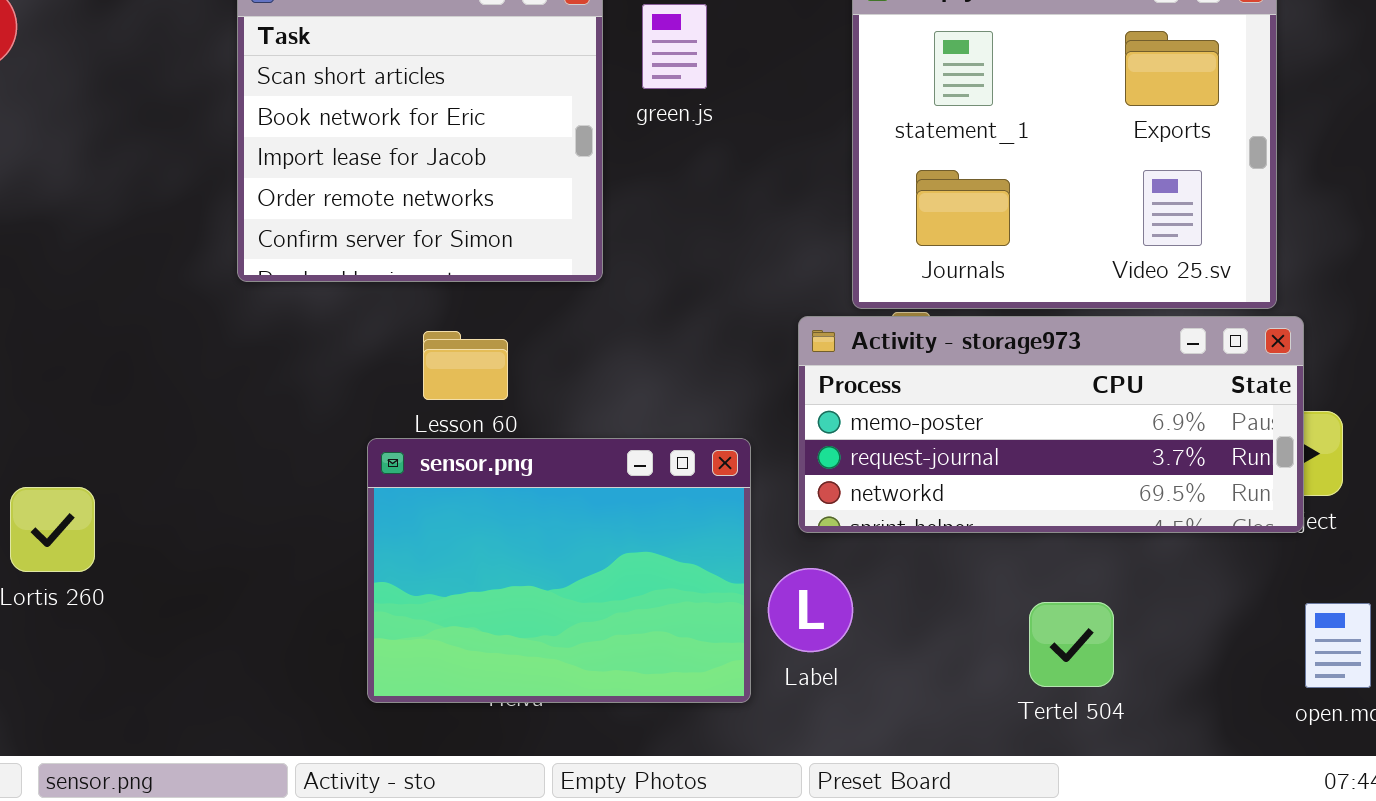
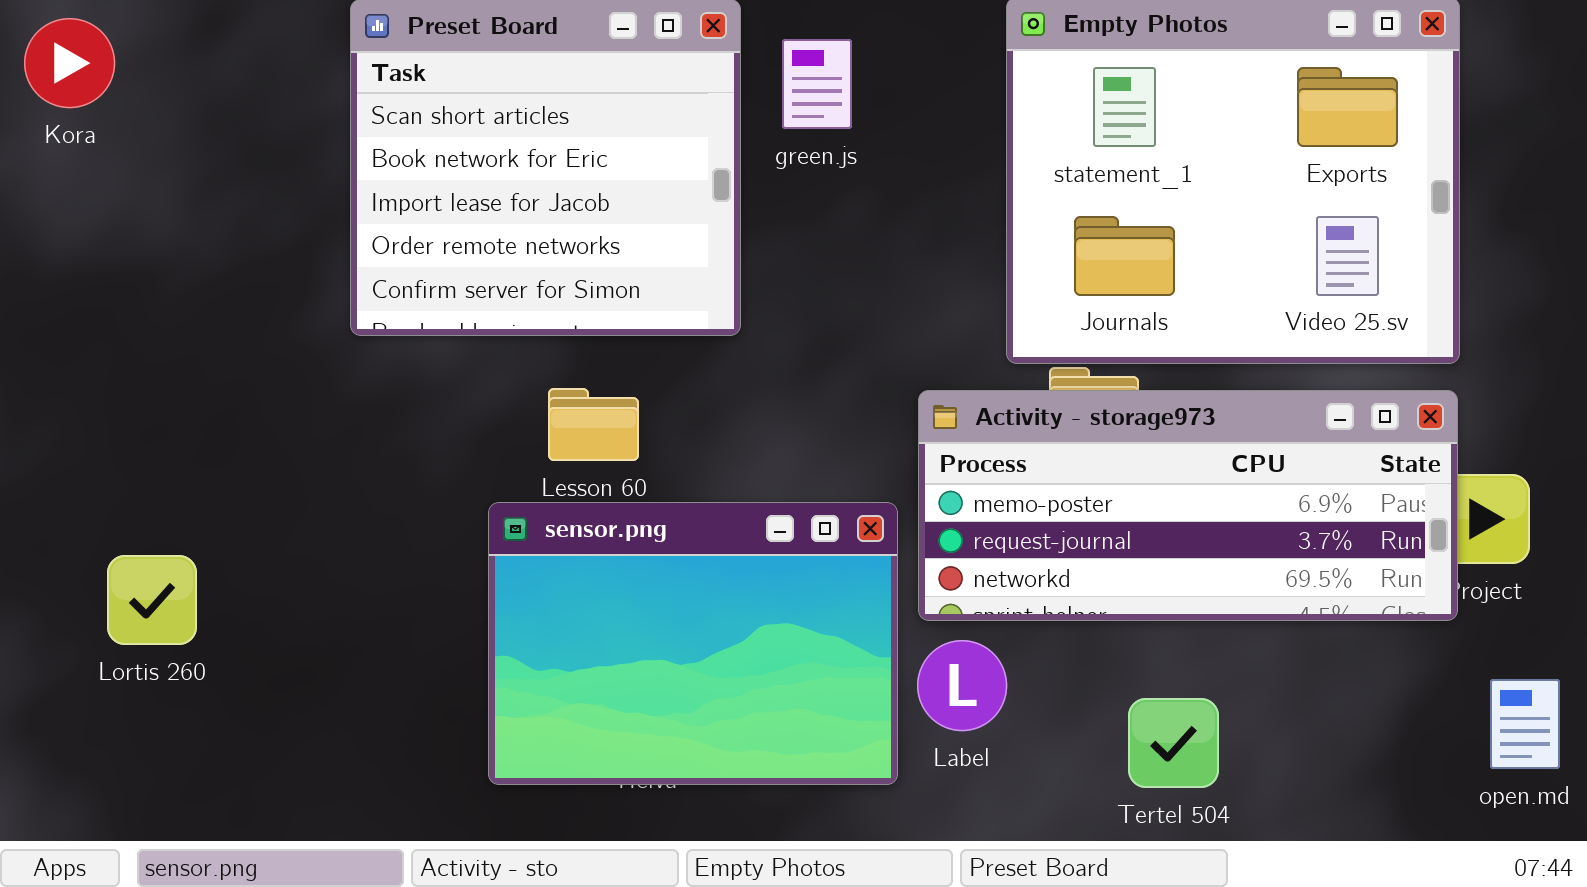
Activity - storage973: [798,316,1304,533] -> [918,390,1458,621], moved
Tertel 504: [1029,602,1114,687] -> [1128,698,1219,788], moved

